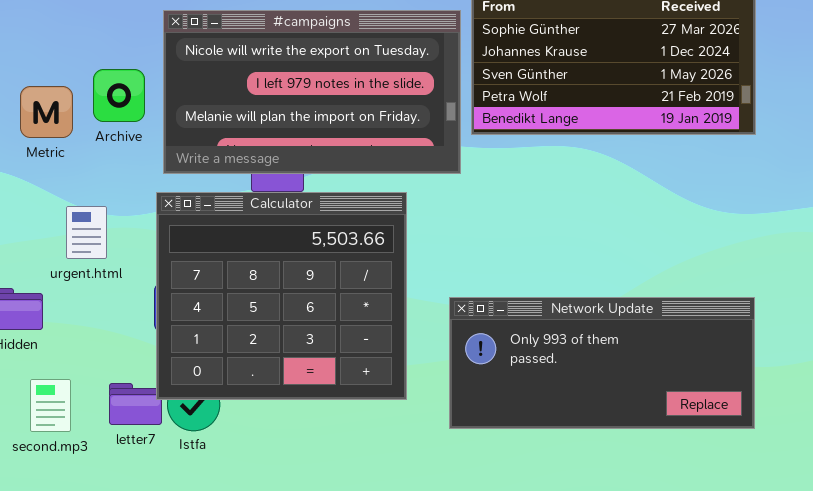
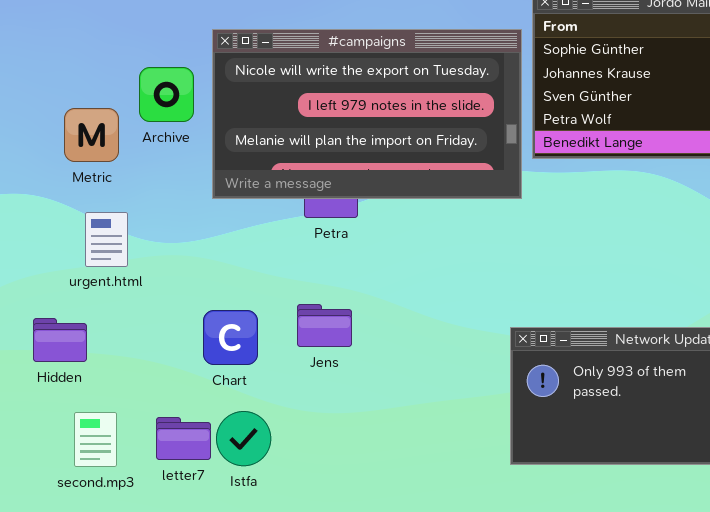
Archive: [93,69,145,122] -> [139,67,194,122], moved
Calculator: [156,192,407,400] -> none, closed
urgent.html: [66,206,107,259] -> [85,212,128,267], moved

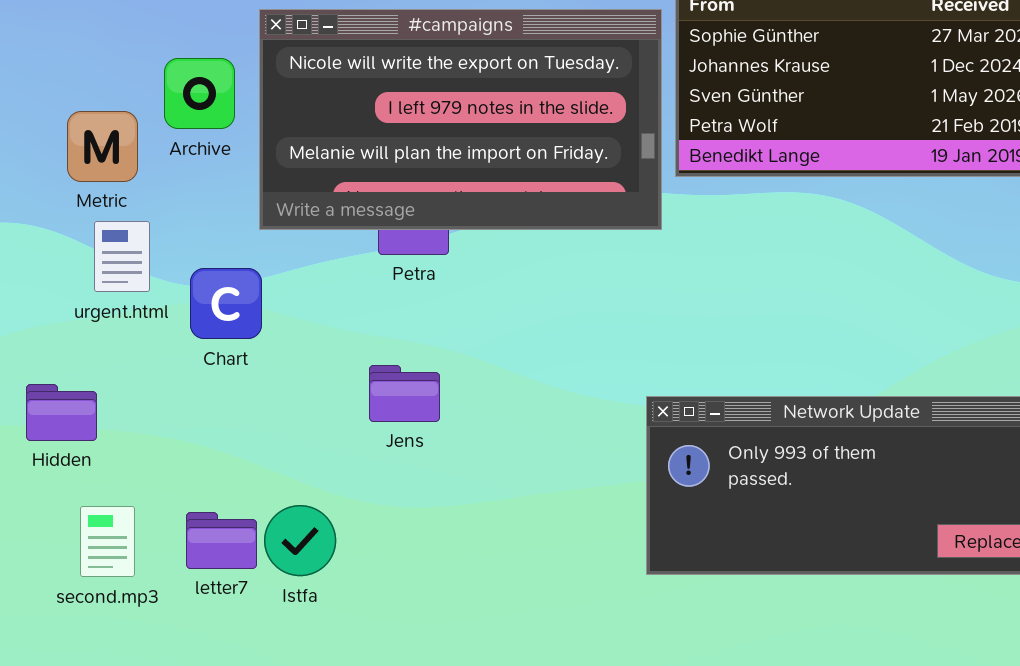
urgent.html: [85,212,128,267] -> [94,221,150,292], moved
Chart: [203,310,258,365] -> [190,268,262,339], moved

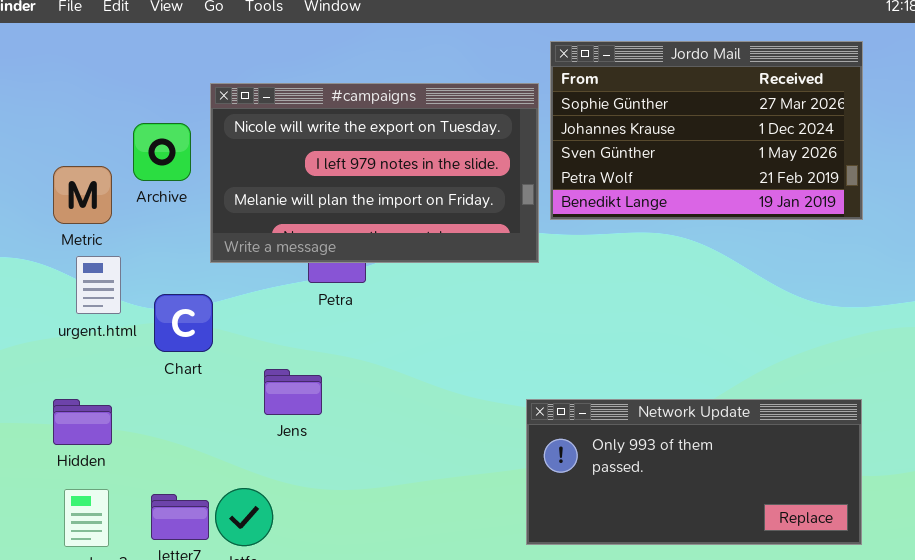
Jens: [369,365,440,422] -> [264,369,322,415], moved
Hidden: [26,384,97,441] -> [53,399,112,445], moved

